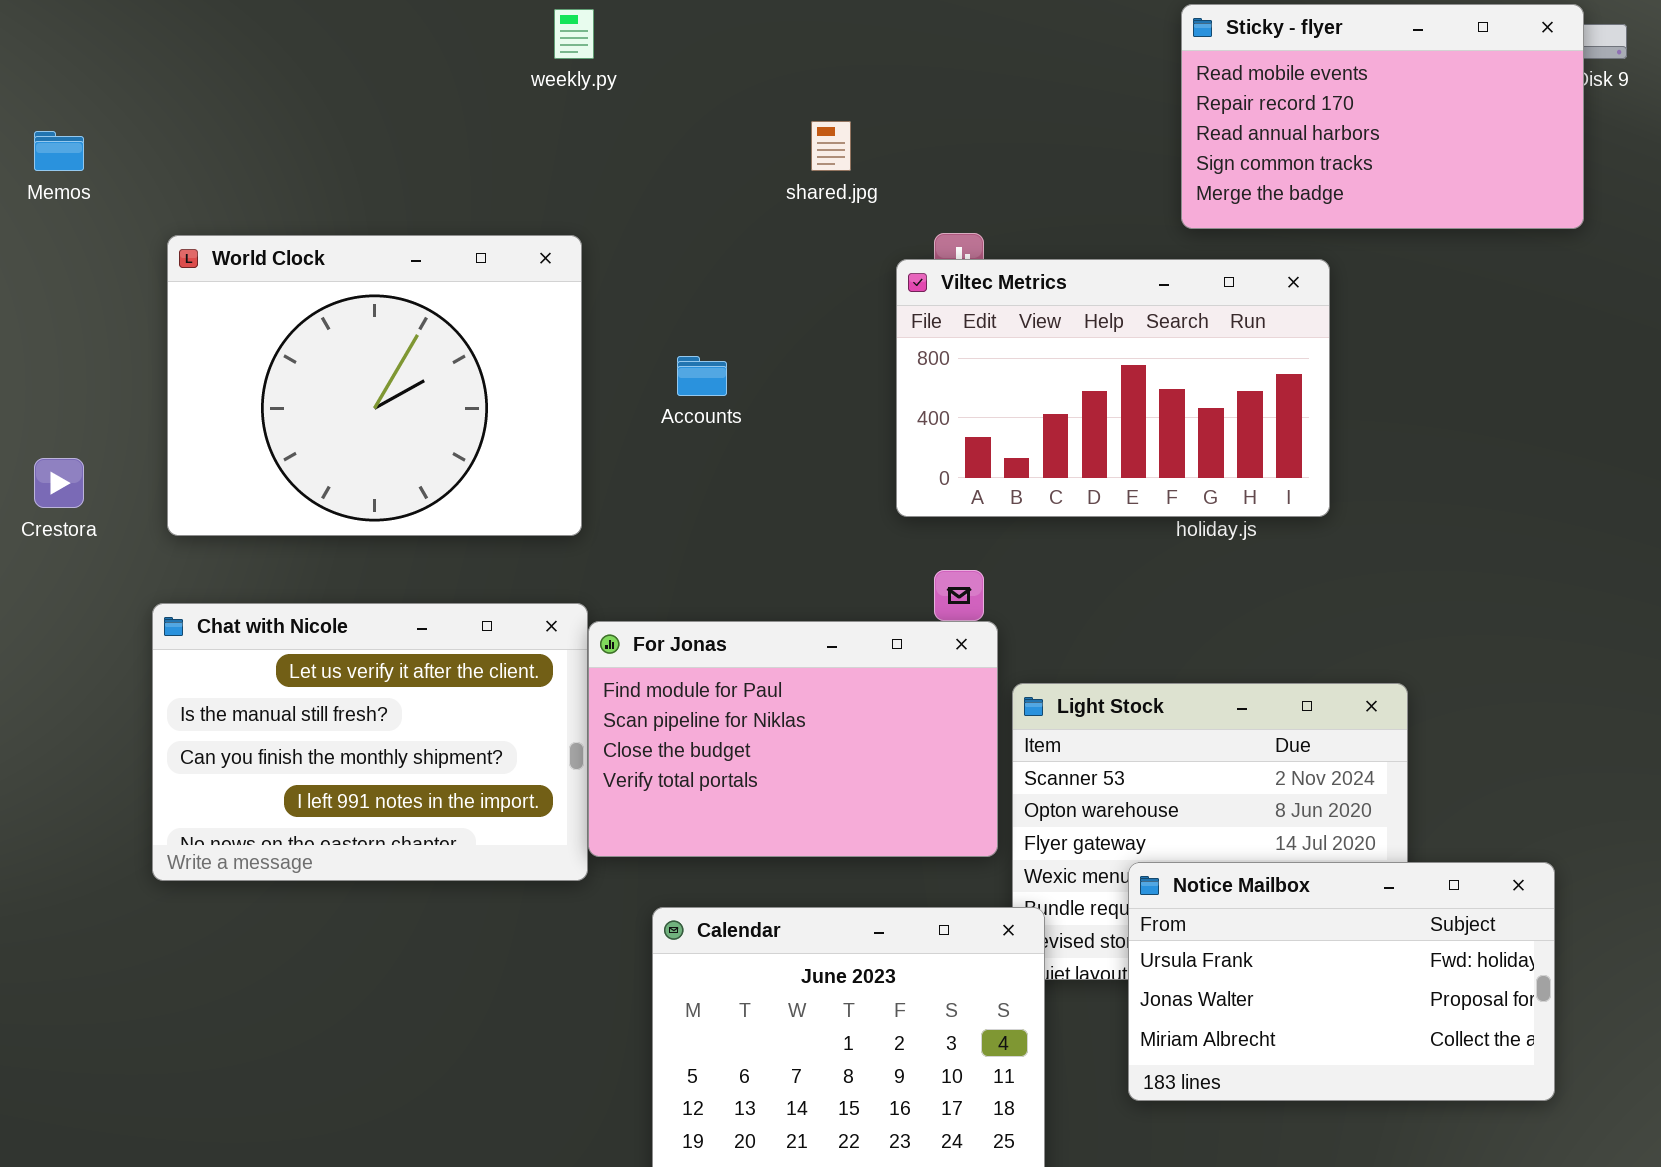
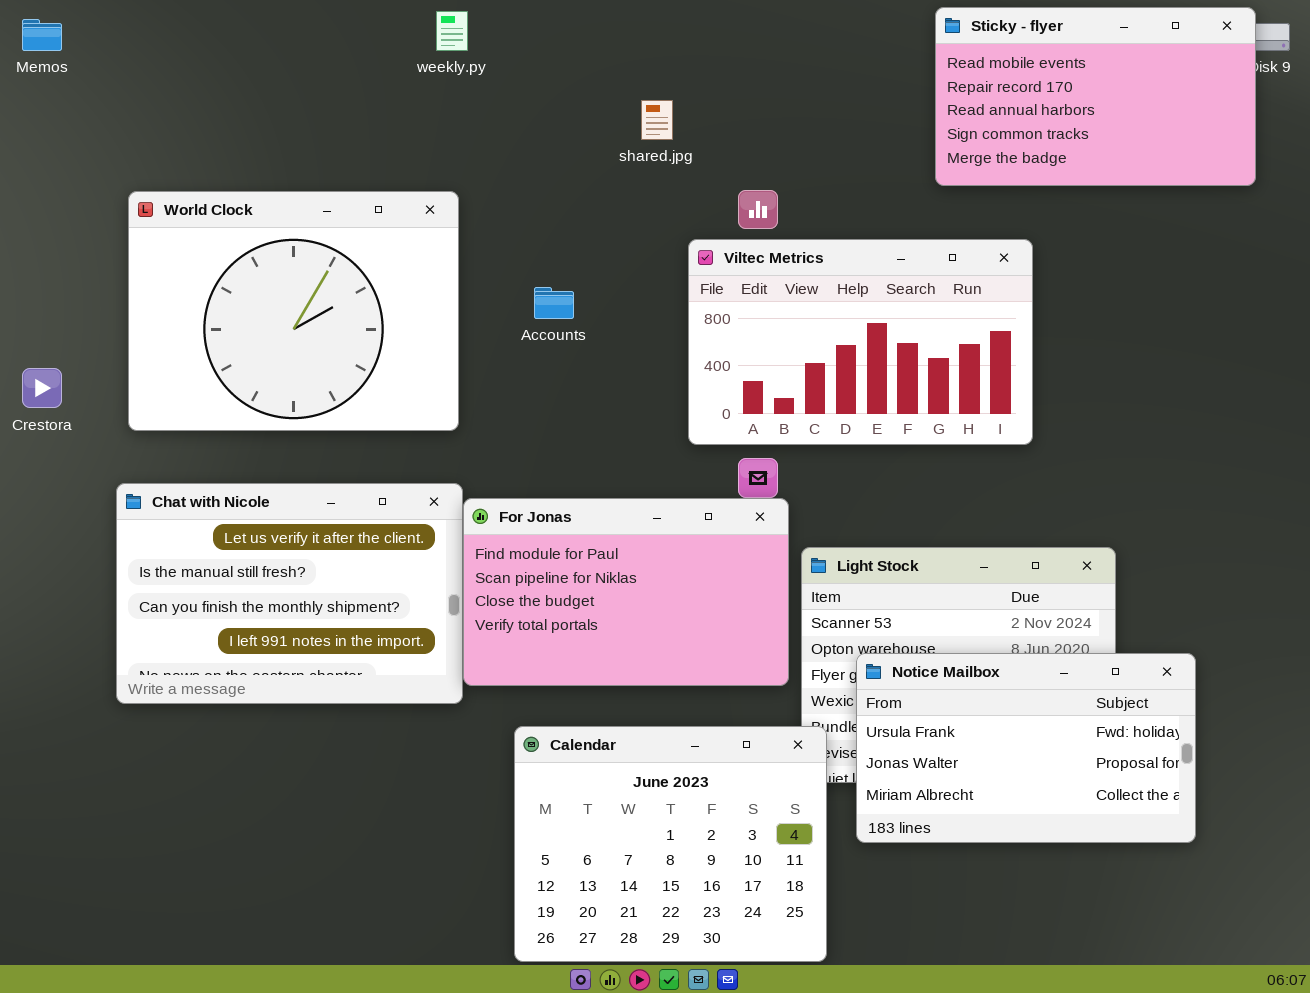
Memos: [34,131,84,171] -> [22,19,62,51], moved
Viltec Metrics: [896,259,1330,517] -> [688,239,1033,445], moved
Notice Mailbox: [1128,862,1555,1101] -> [856,653,1196,843], moved

